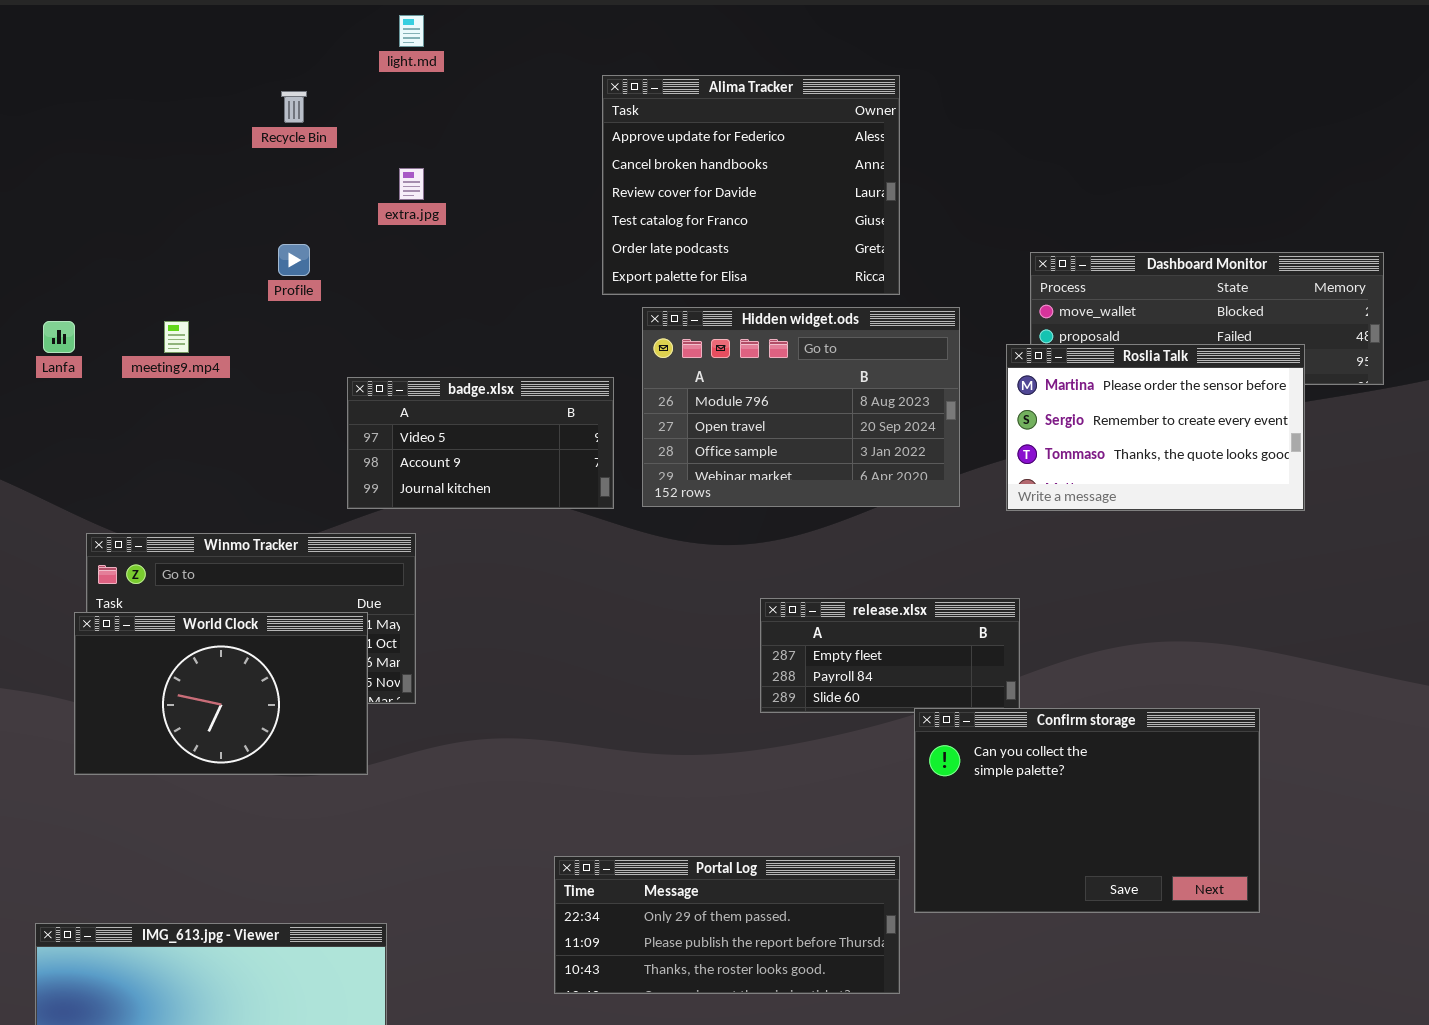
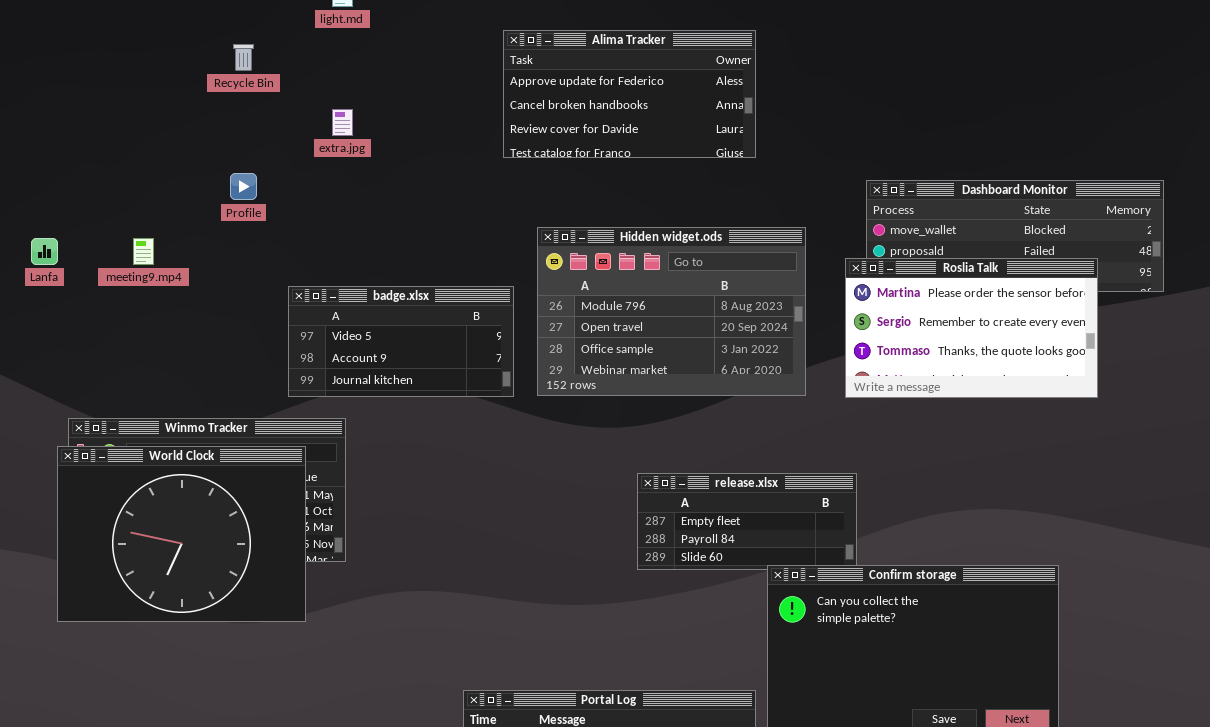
Alima Tracker: [602,75,900,295] -> [503,30,756,158], resized
World Clock: [74,612,368,775] -> [57,446,306,622], resized

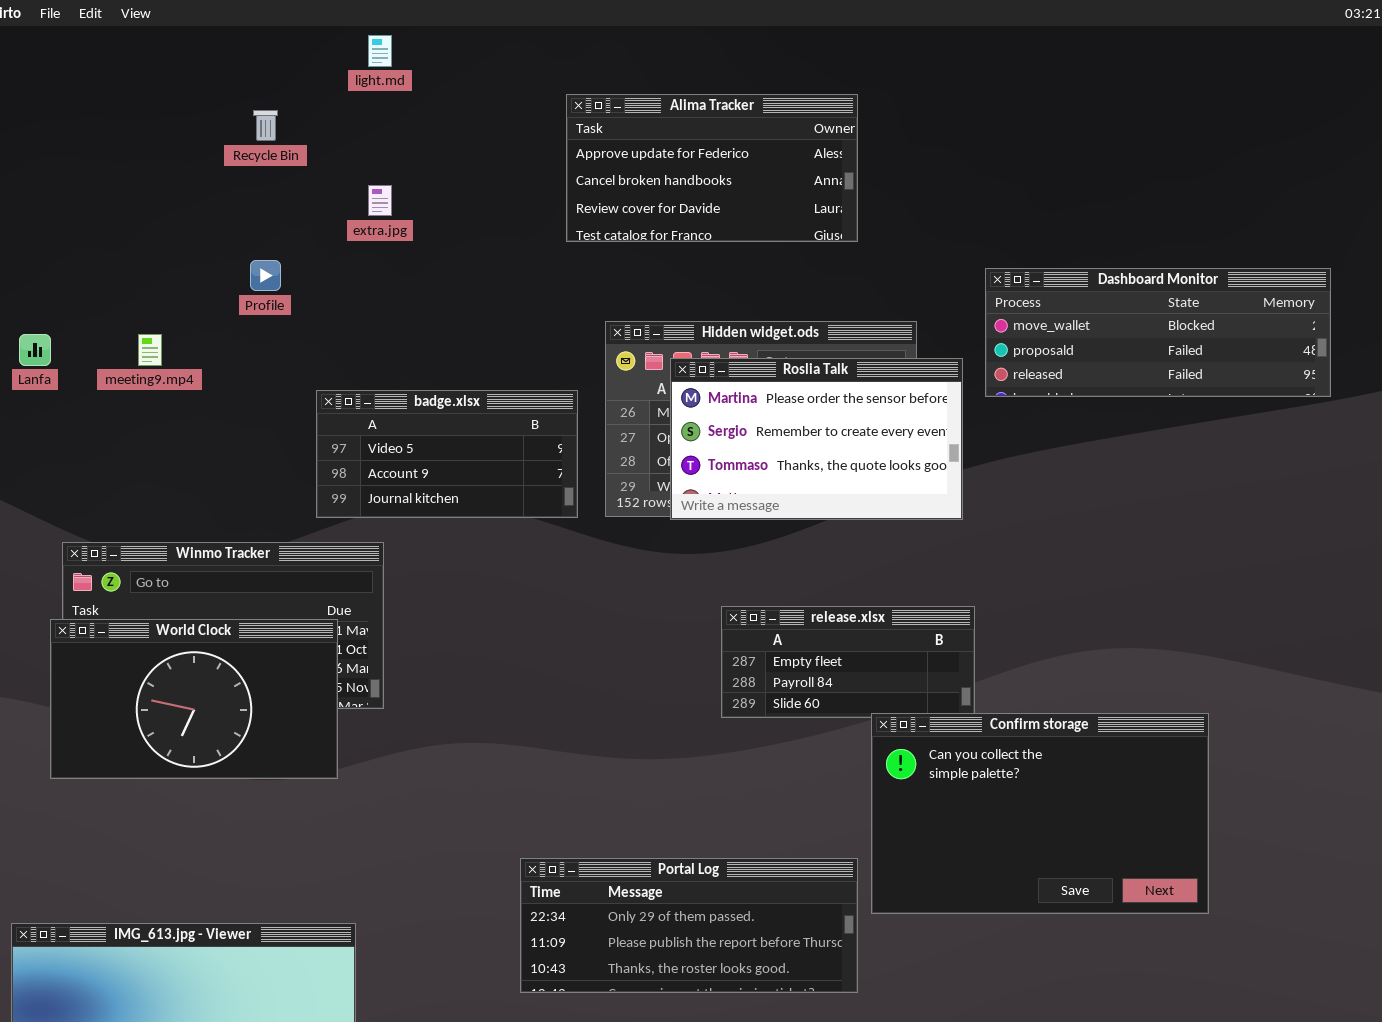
Roslia Talk: [845,258,1098,398] -> [670,358,963,520], moved
World Clock: [57,446,306,622] -> [50,619,338,779], resized

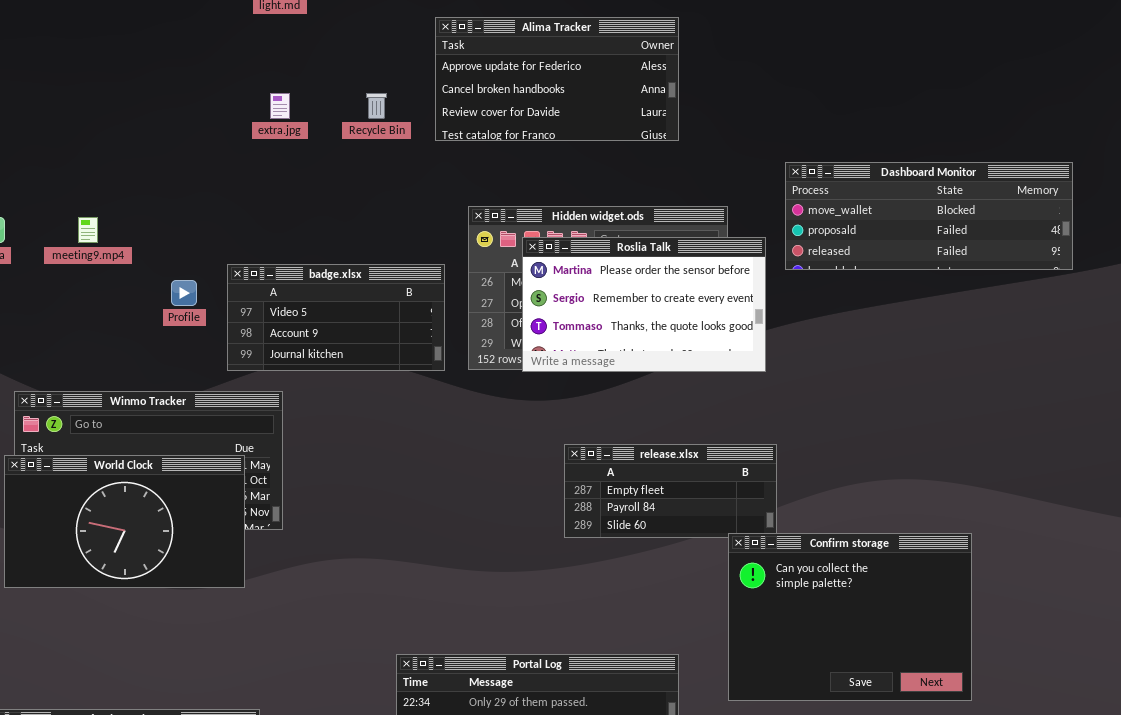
Recycle Bin: [253,110,278,141] -> [366,93,387,119], moved
Profile: [250,260,281,291] -> [171,280,197,306], moved
Confirm storage: [871,713,1209,914] -> [728,533,972,701], resized

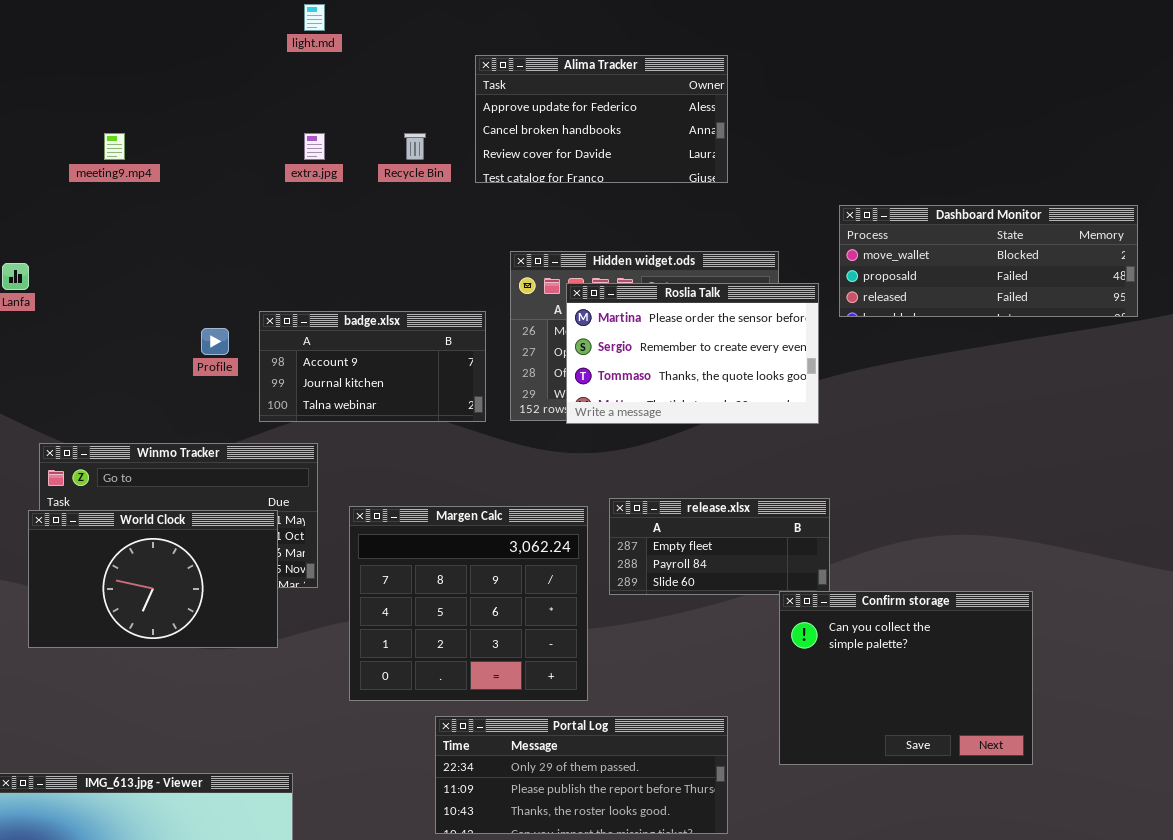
meeting9.mp4: [78,217,98,243] -> [104,133,125,160], moved
badge.xlsx: [227,264,445,371] -> [259,311,486,422], scrolled down 1 row
Margen Calc: none -> [349,506,588,701], opened

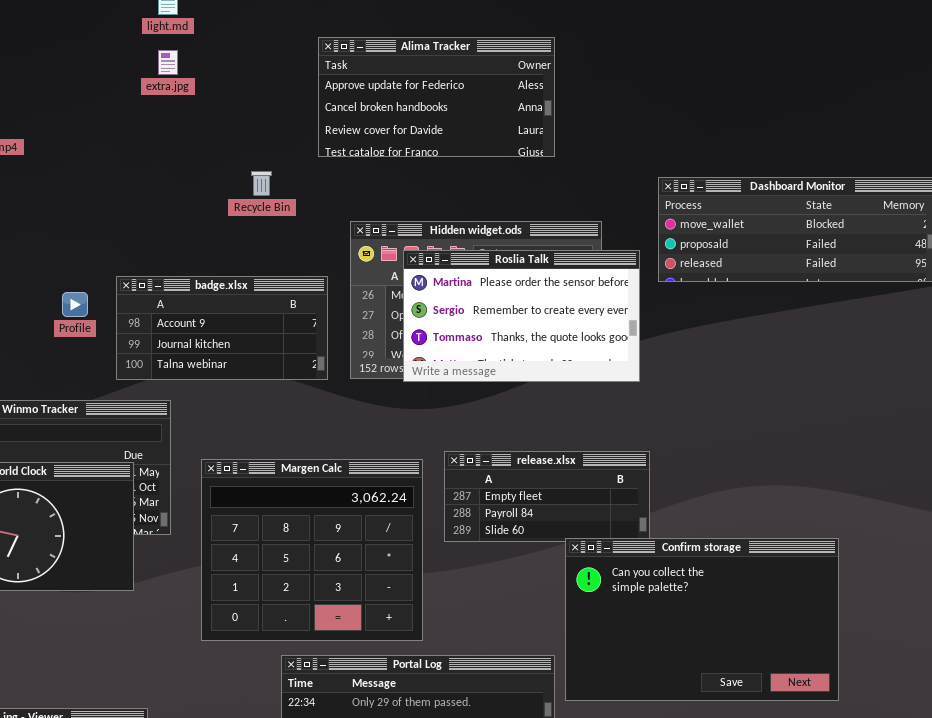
extra.jpg: [304,133,325,160] -> [158,50,178,75], moved
Recycle Bin: [404,133,426,160] -> [251,171,272,196], moved
Confirm storage: [779,591,1033,765] -> [565,538,839,701], resized

